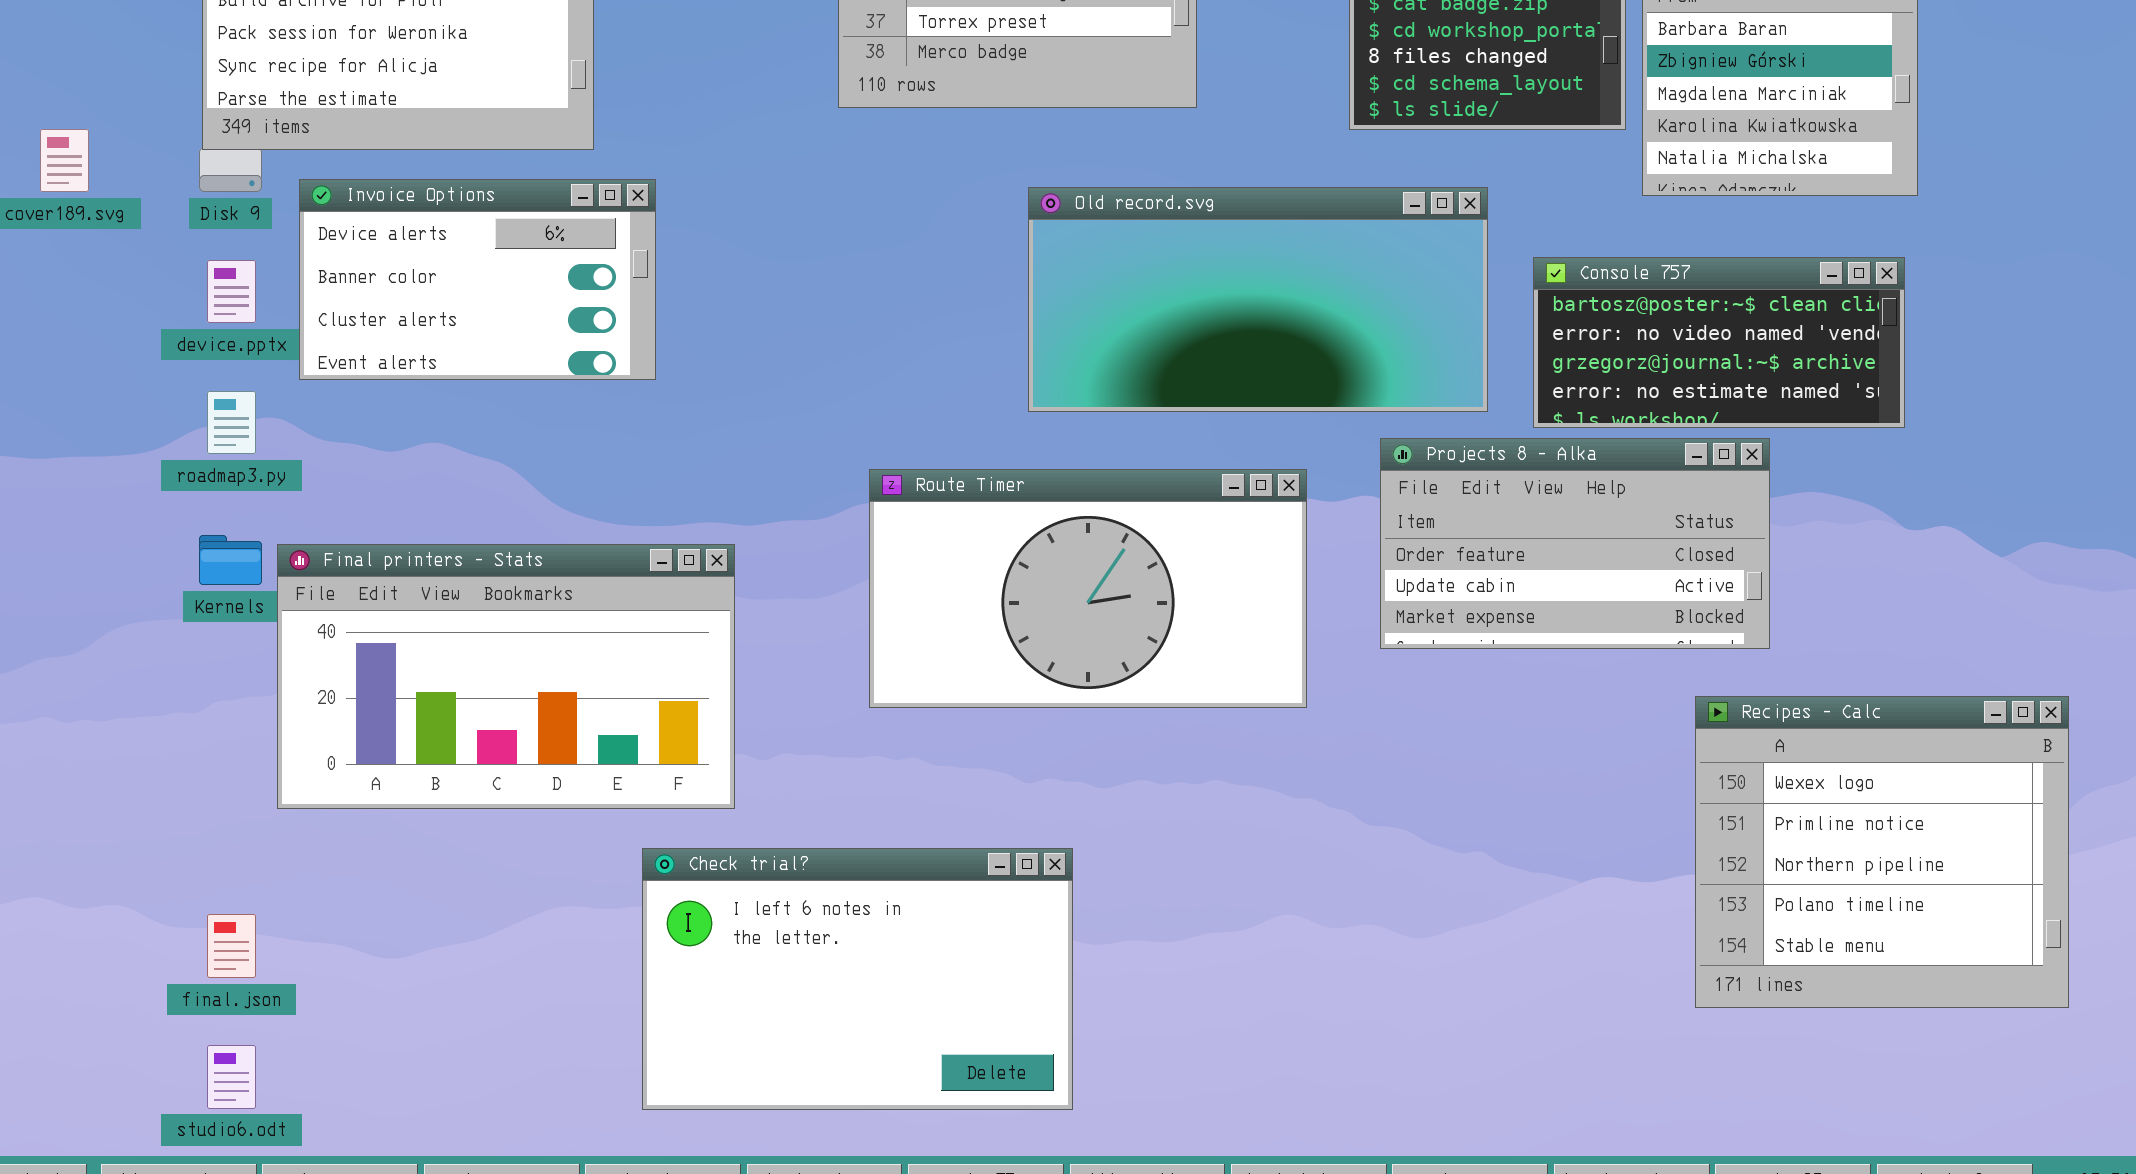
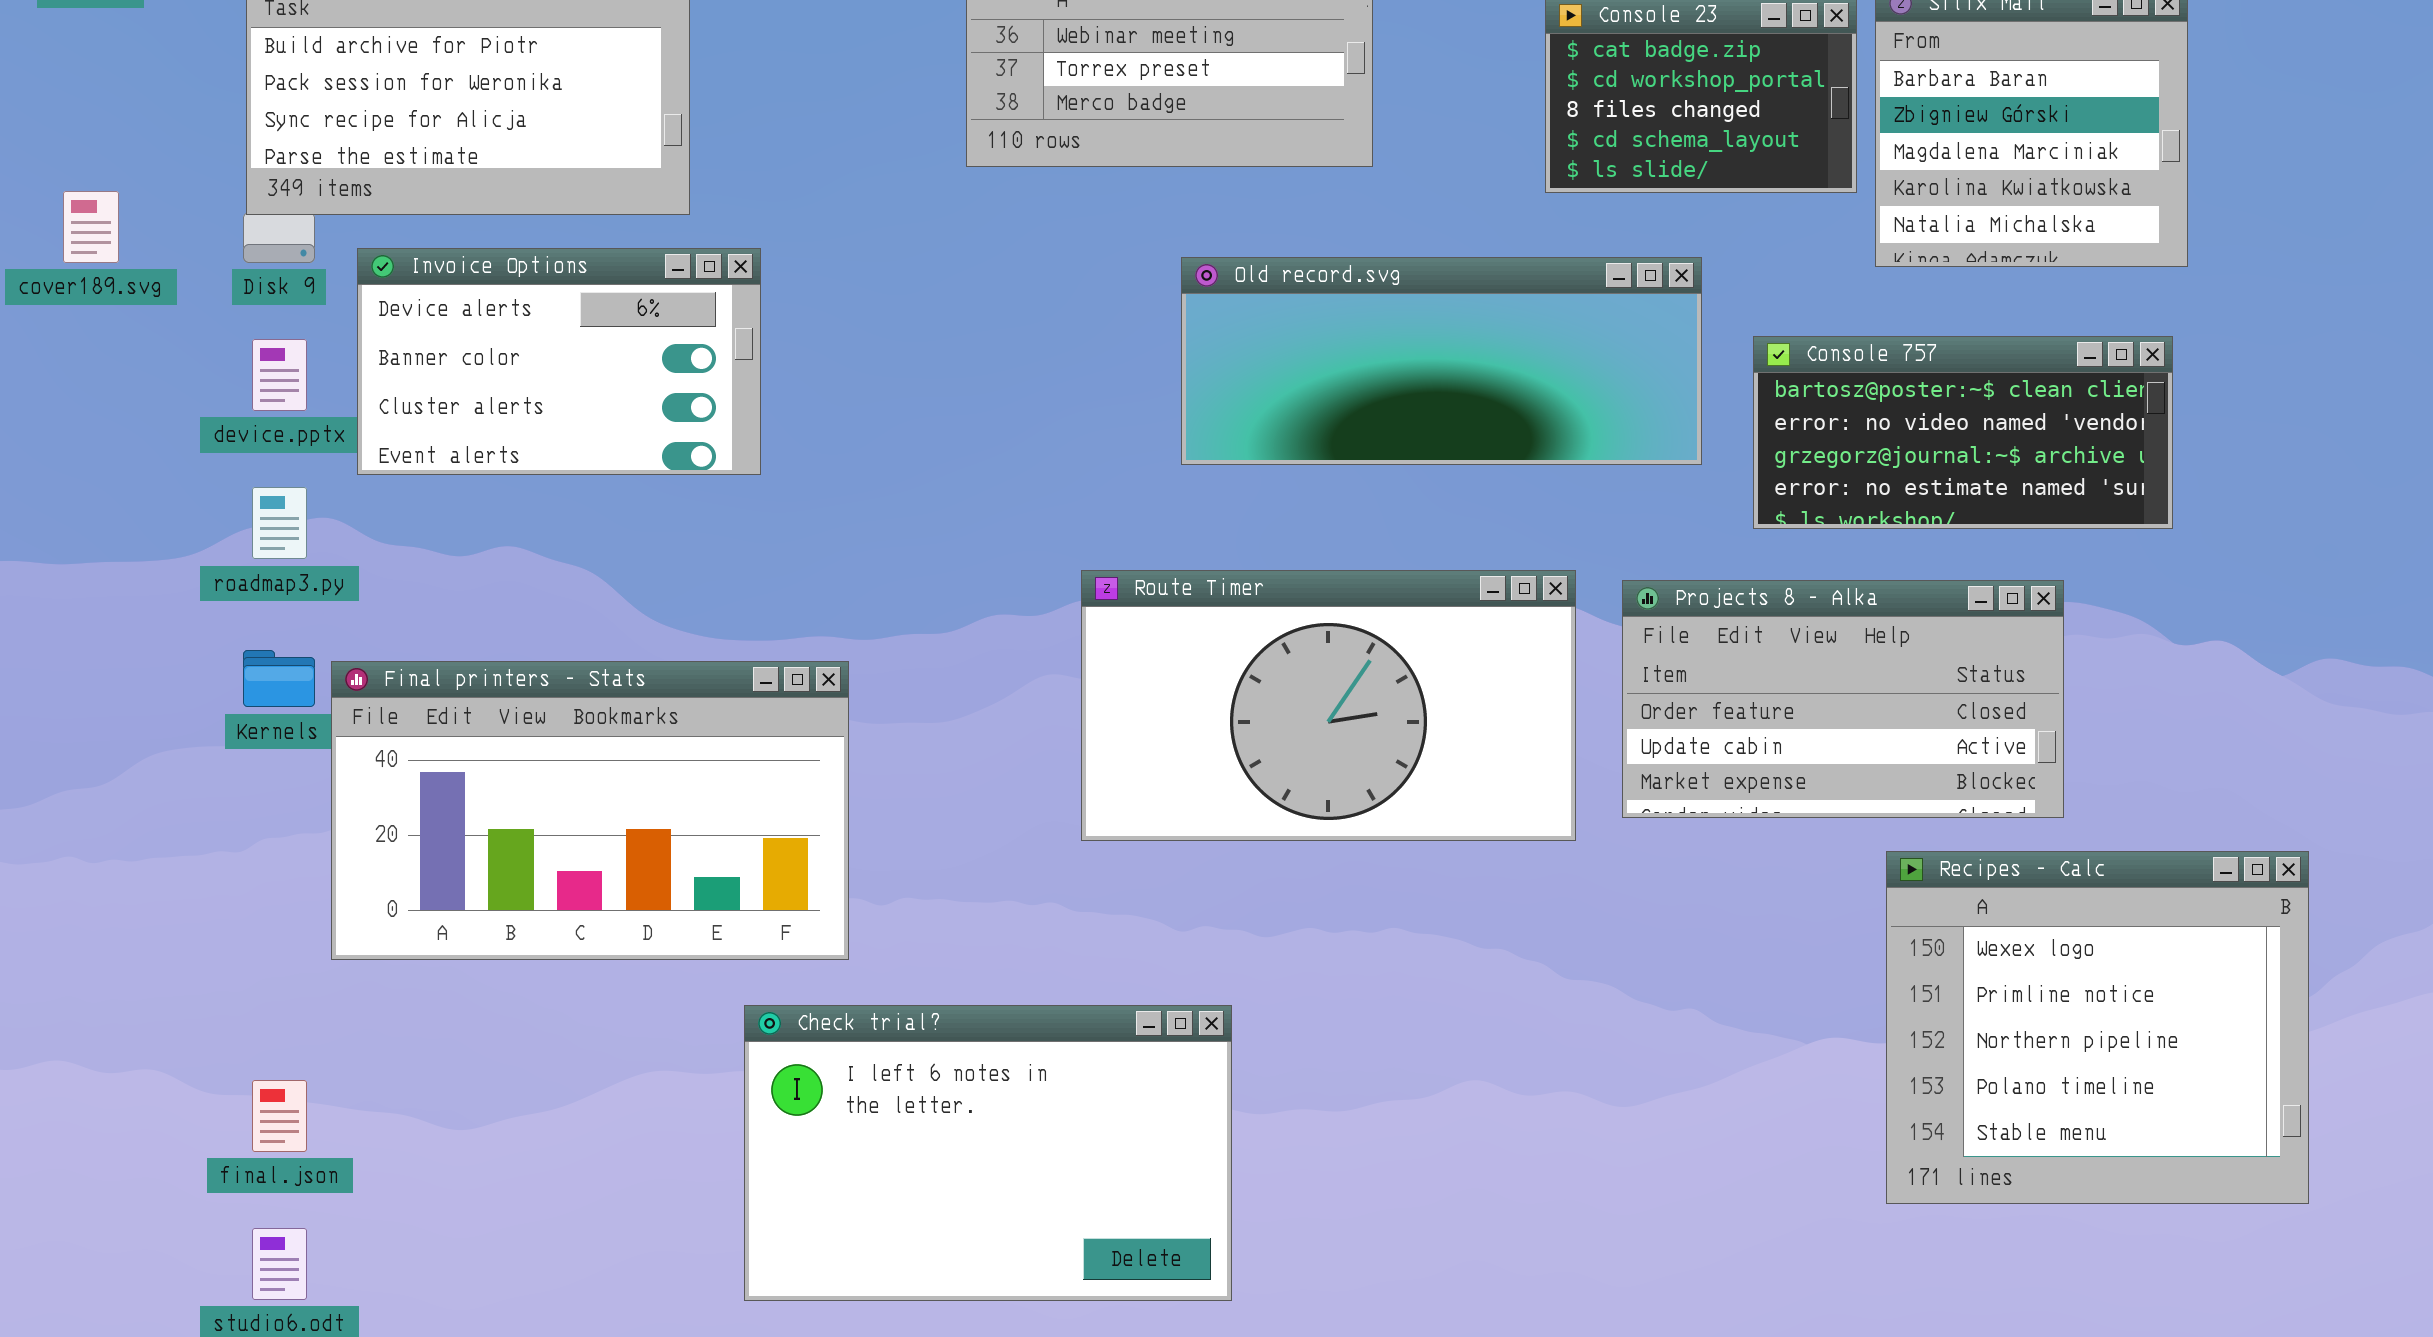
Old record.svg: [1028,187,1488,412] -> [1181,257,1702,465], resized
Projects 8 - Alka: [1380,438,1770,649] -> [1622,580,2064,818], moved
Route Timer: [869,469,1307,708] -> [1081,570,1576,841], moved
Recipes - Calc: [1695,696,2069,1008] -> [1886,851,2309,1204], moved

